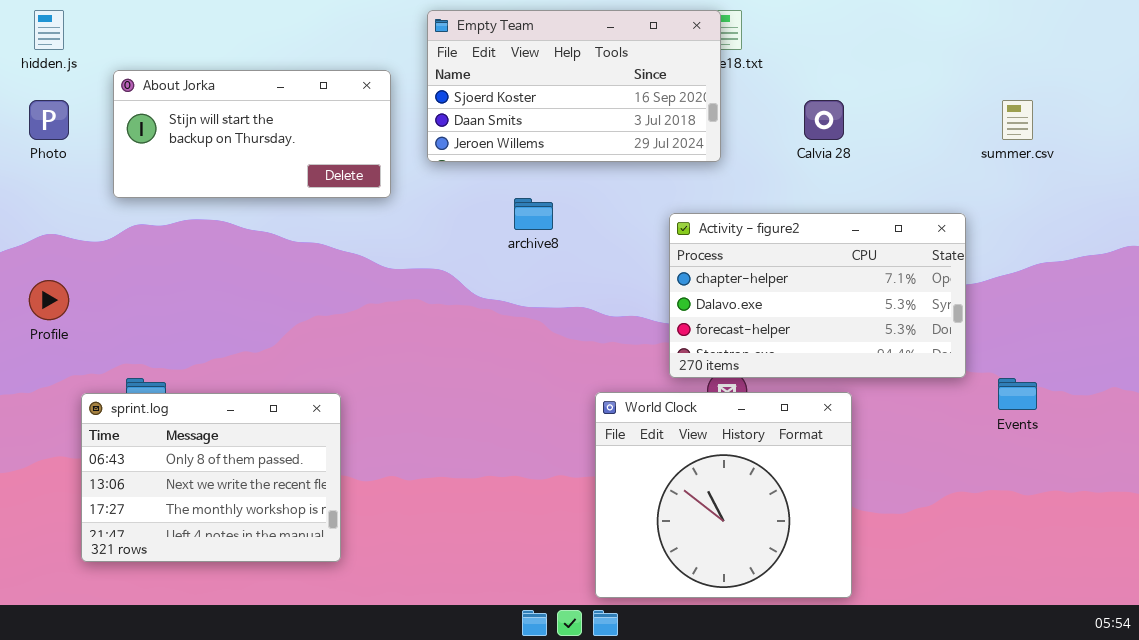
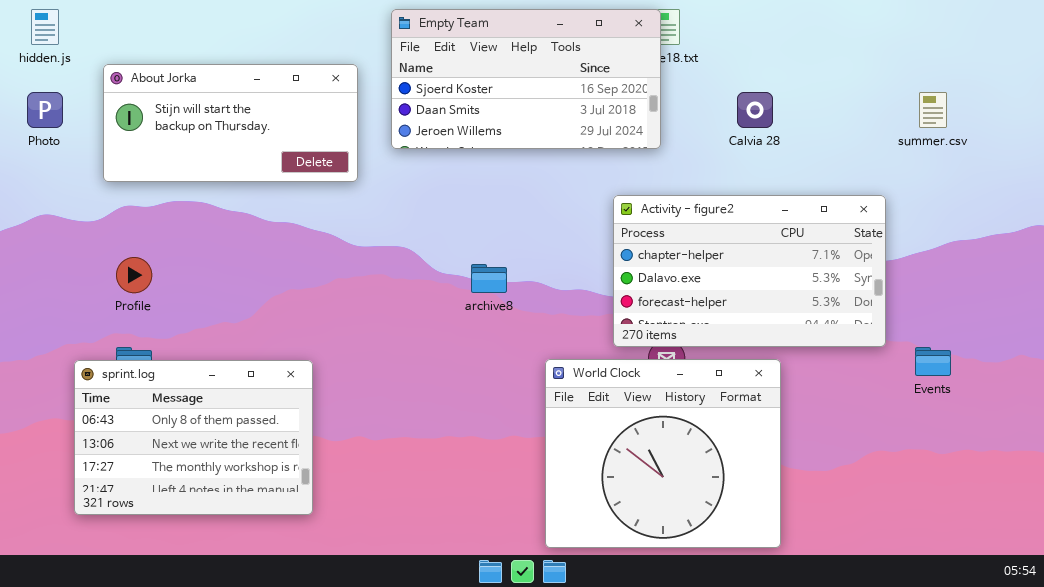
archive8: [514,198,553,230] -> [471,264,507,293], moved
Profile: [29,280,69,320] -> [116,257,152,293], moved

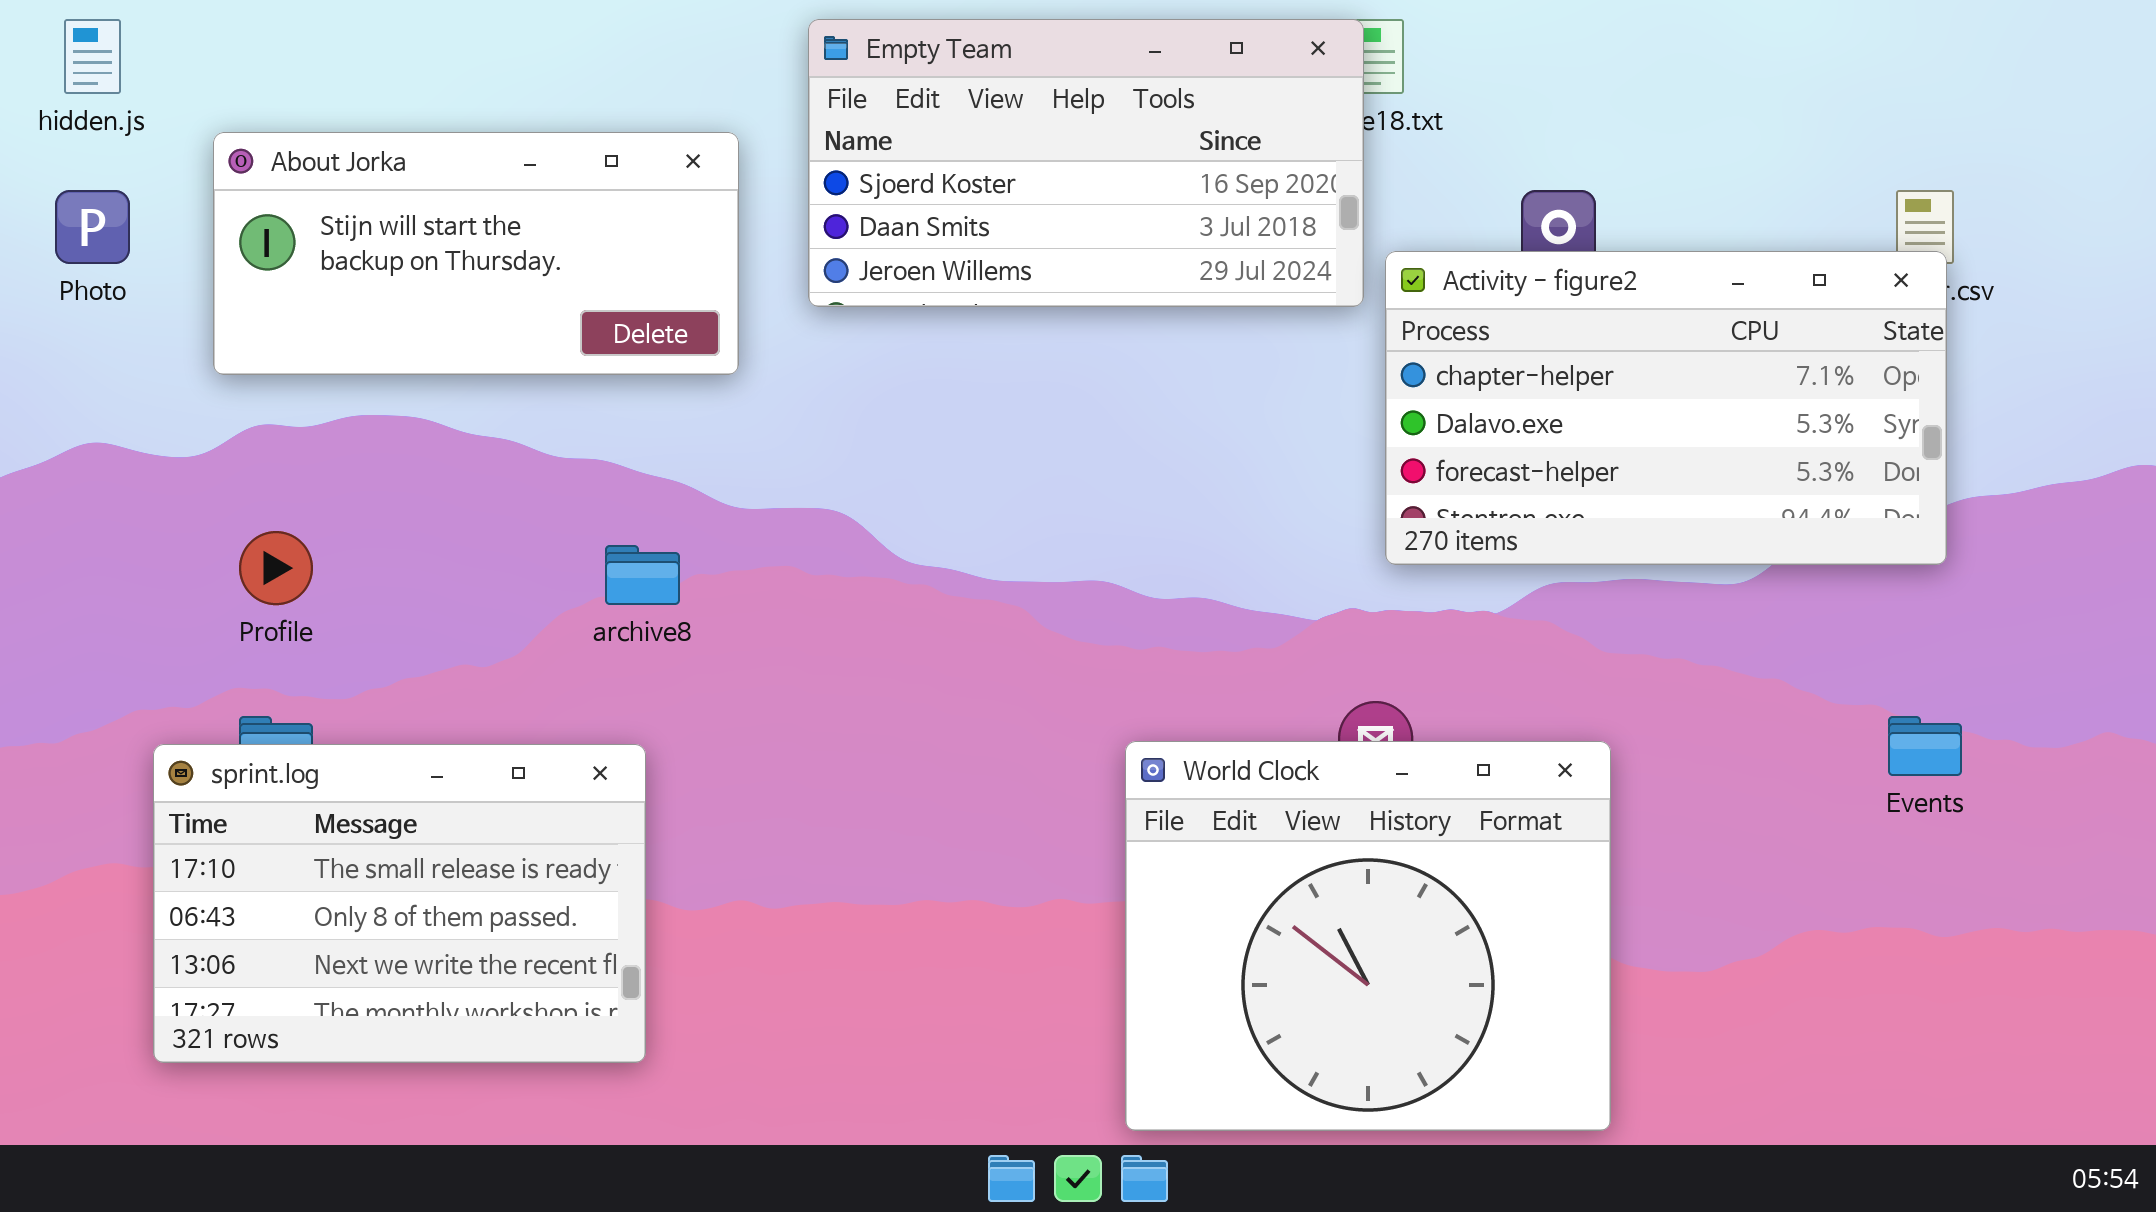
Activity - figure2: [613,195,886,347] -> [1385,251,1947,565], moved
archive8: [471,264,507,293] -> [605,545,680,605], moved
sprint.log: [74,360,313,515] -> [153,744,646,1063], scrolled up 1 row

